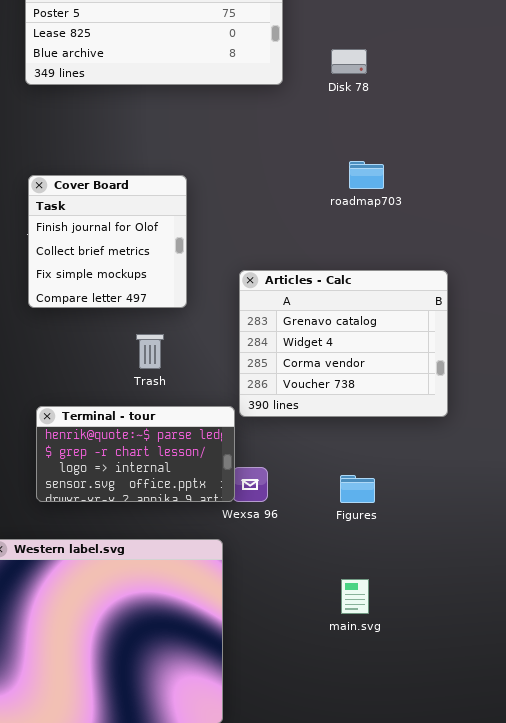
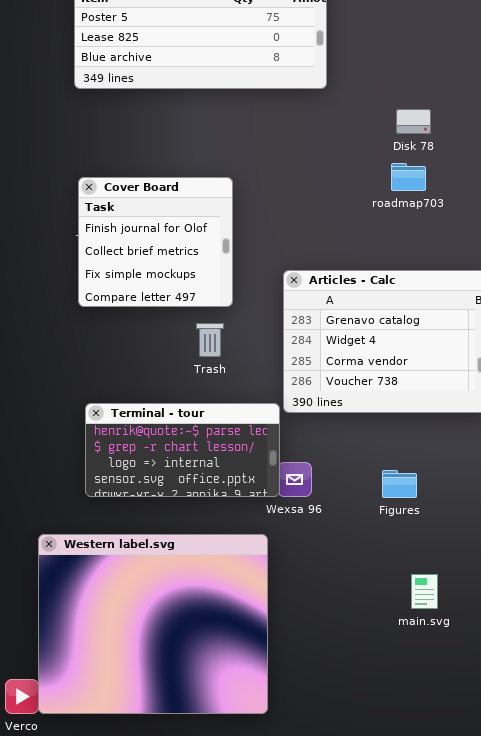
Disk 78: [331,49,367,74] -> [396,109,431,134], moved
Trash: [136,334,164,369] -> [196,323,224,357], moved
main.svg: [341,579,369,614] -> [411,574,438,609], moved

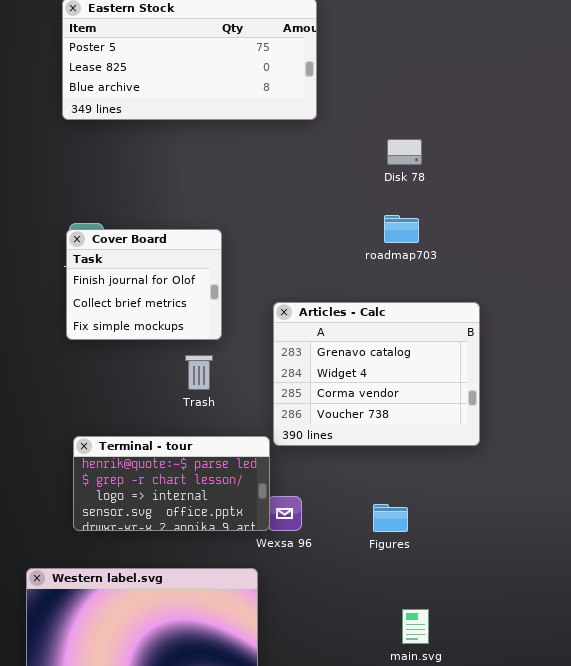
roadmap703: [391,163,426,191] -> [384,215,419,243], moved
Cover Board: [78,177,233,307] -> [66,229,222,340], resized

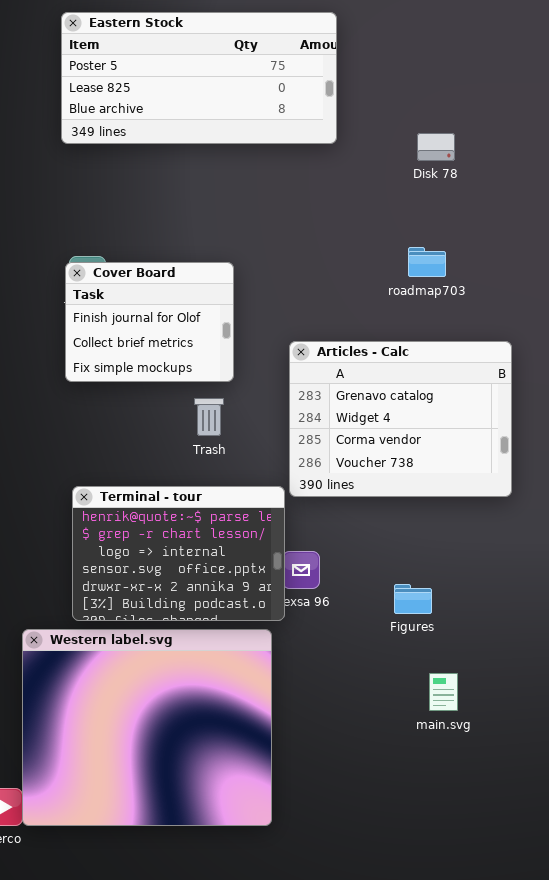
Disk 78: [387,139,422,165] -> [417,133,455,161], moved
Terminal - tour: [73,436,270,531] -> [72,486,285,621], resized
Figures: [373,504,408,532] -> [394,584,432,614], moved

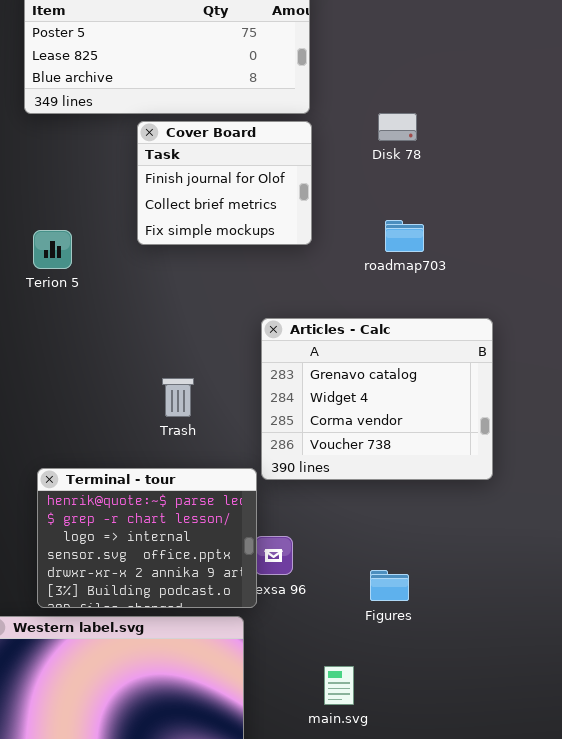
Disk 78: [417,133,455,161] -> [378,113,417,141], moved
Cover Board: [65,262,234,382] -> [137,121,312,245], moved
main.svg: [429,673,458,711] -> [324,666,354,705], moved

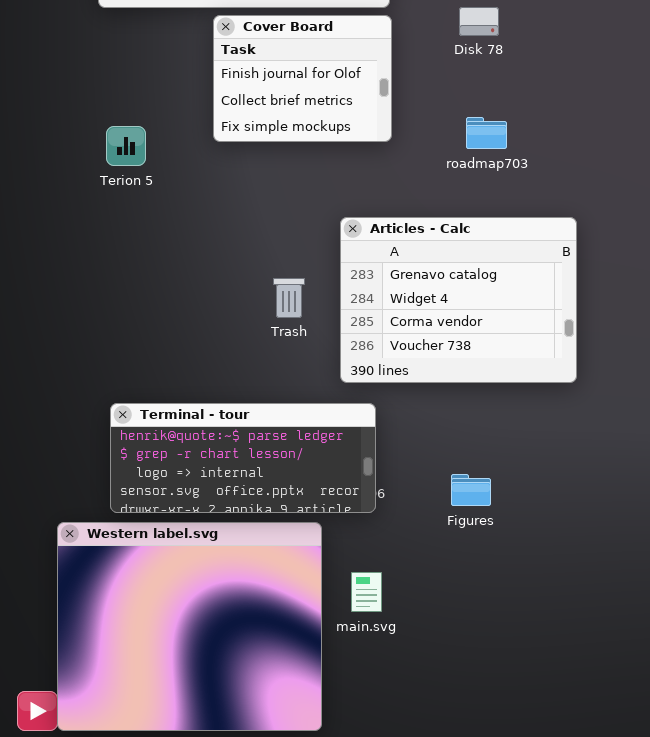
Trash: [162,378,194,417] -> [273,278,305,318], moved
Terminal - tour: [37,468,257,608] -> [110,403,376,513], resized
main.svg: [324,666,354,705] -> [351,572,382,612], moved

